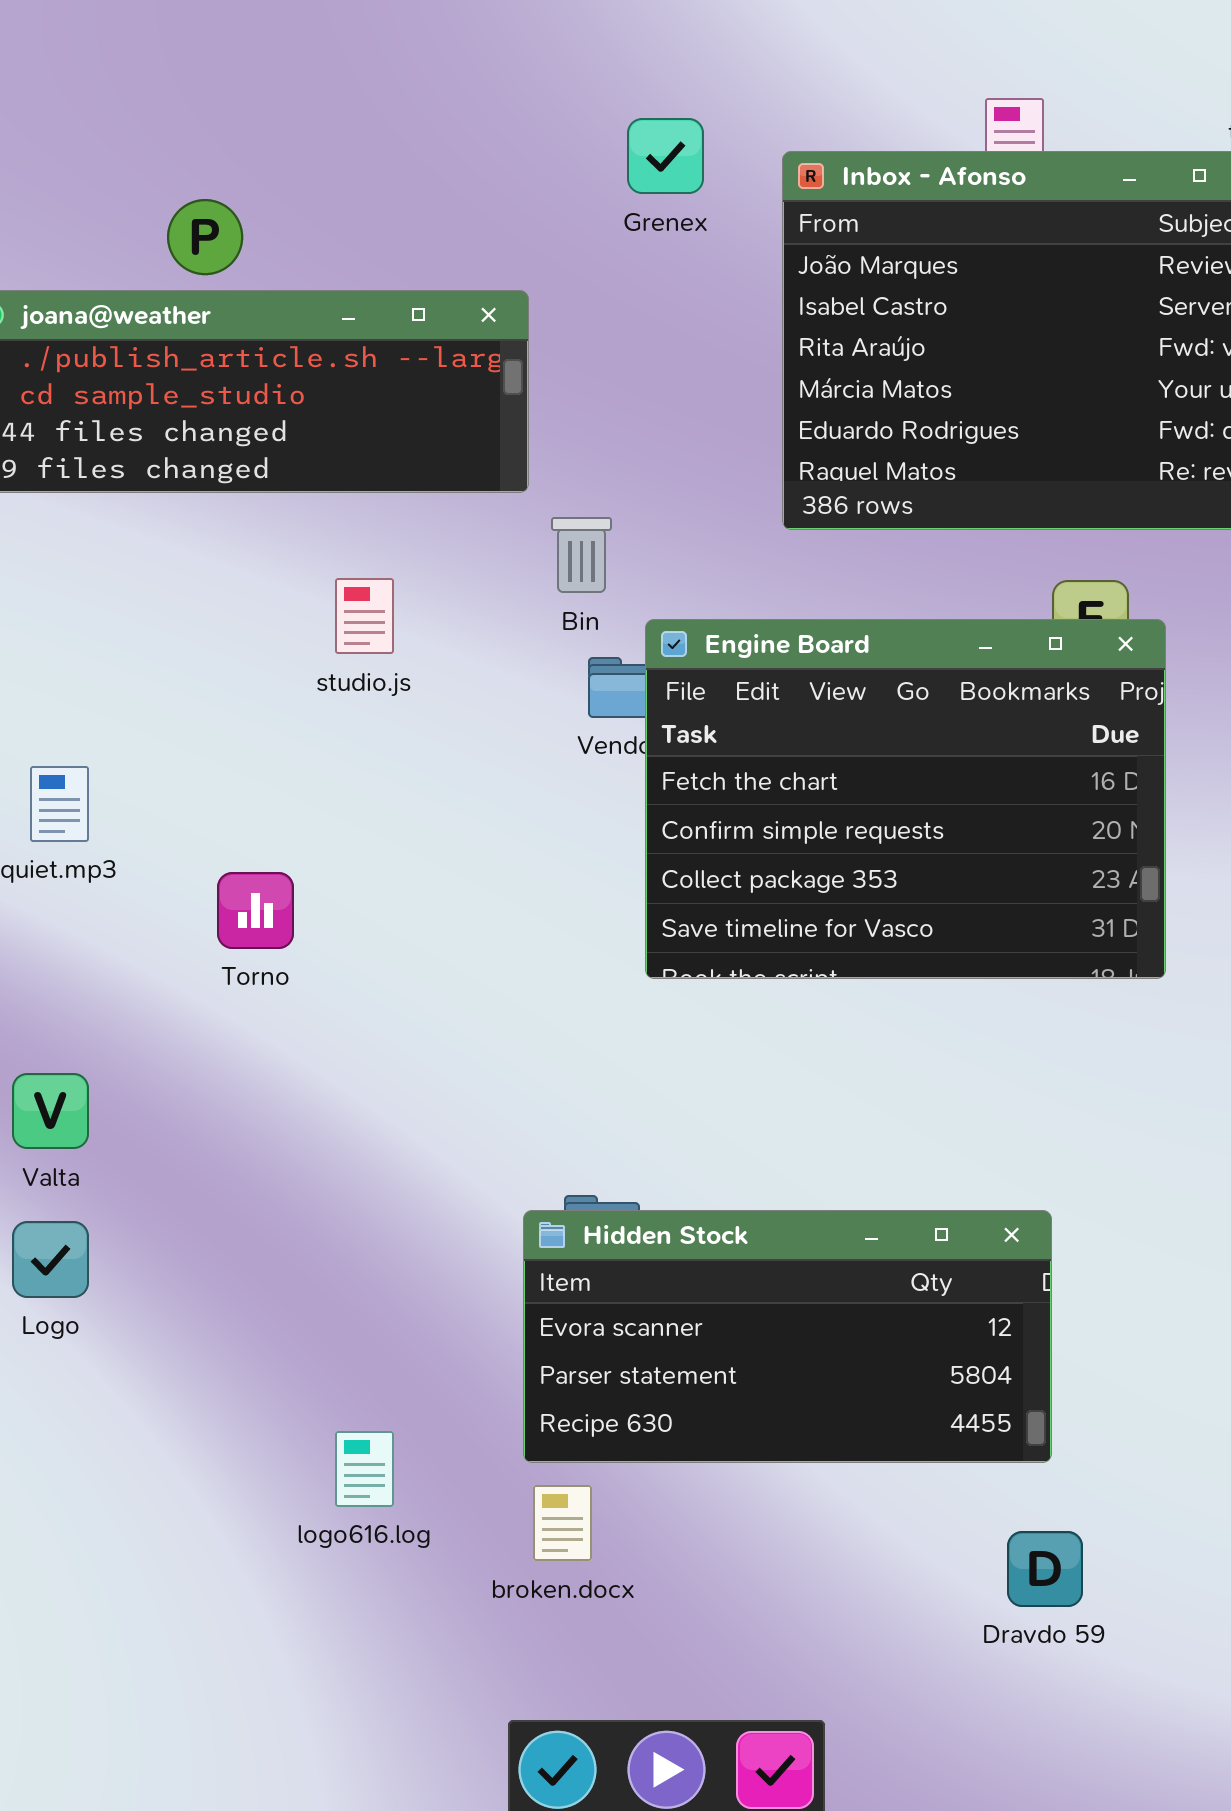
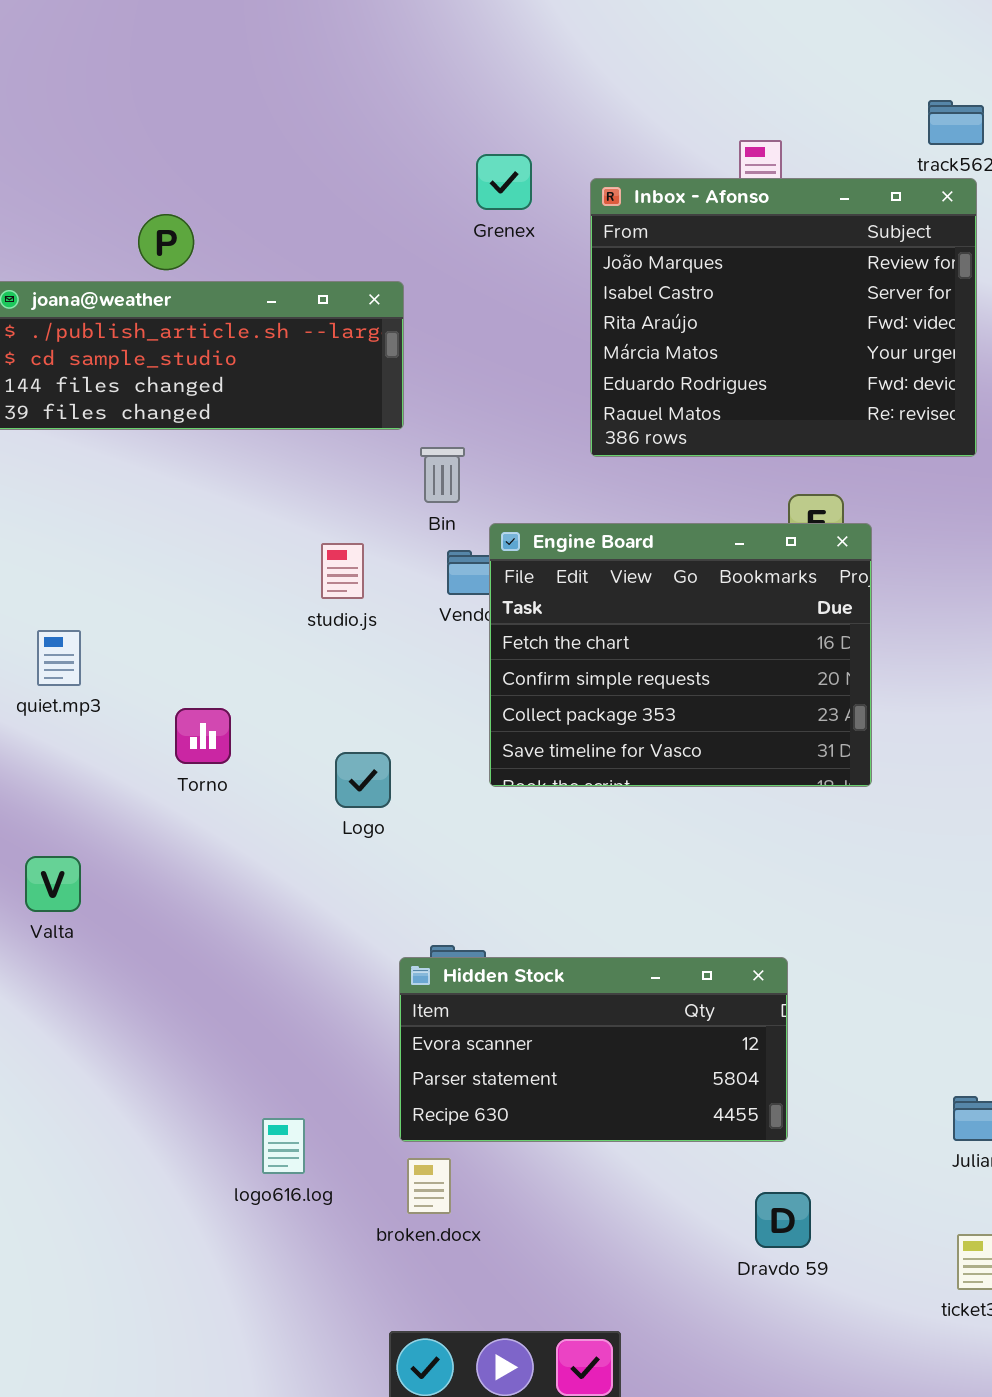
studio.js: [335,578,394,654] -> [321,543,364,599], moved
Logo: [12,1221,89,1298] -> [335,752,391,808], moved

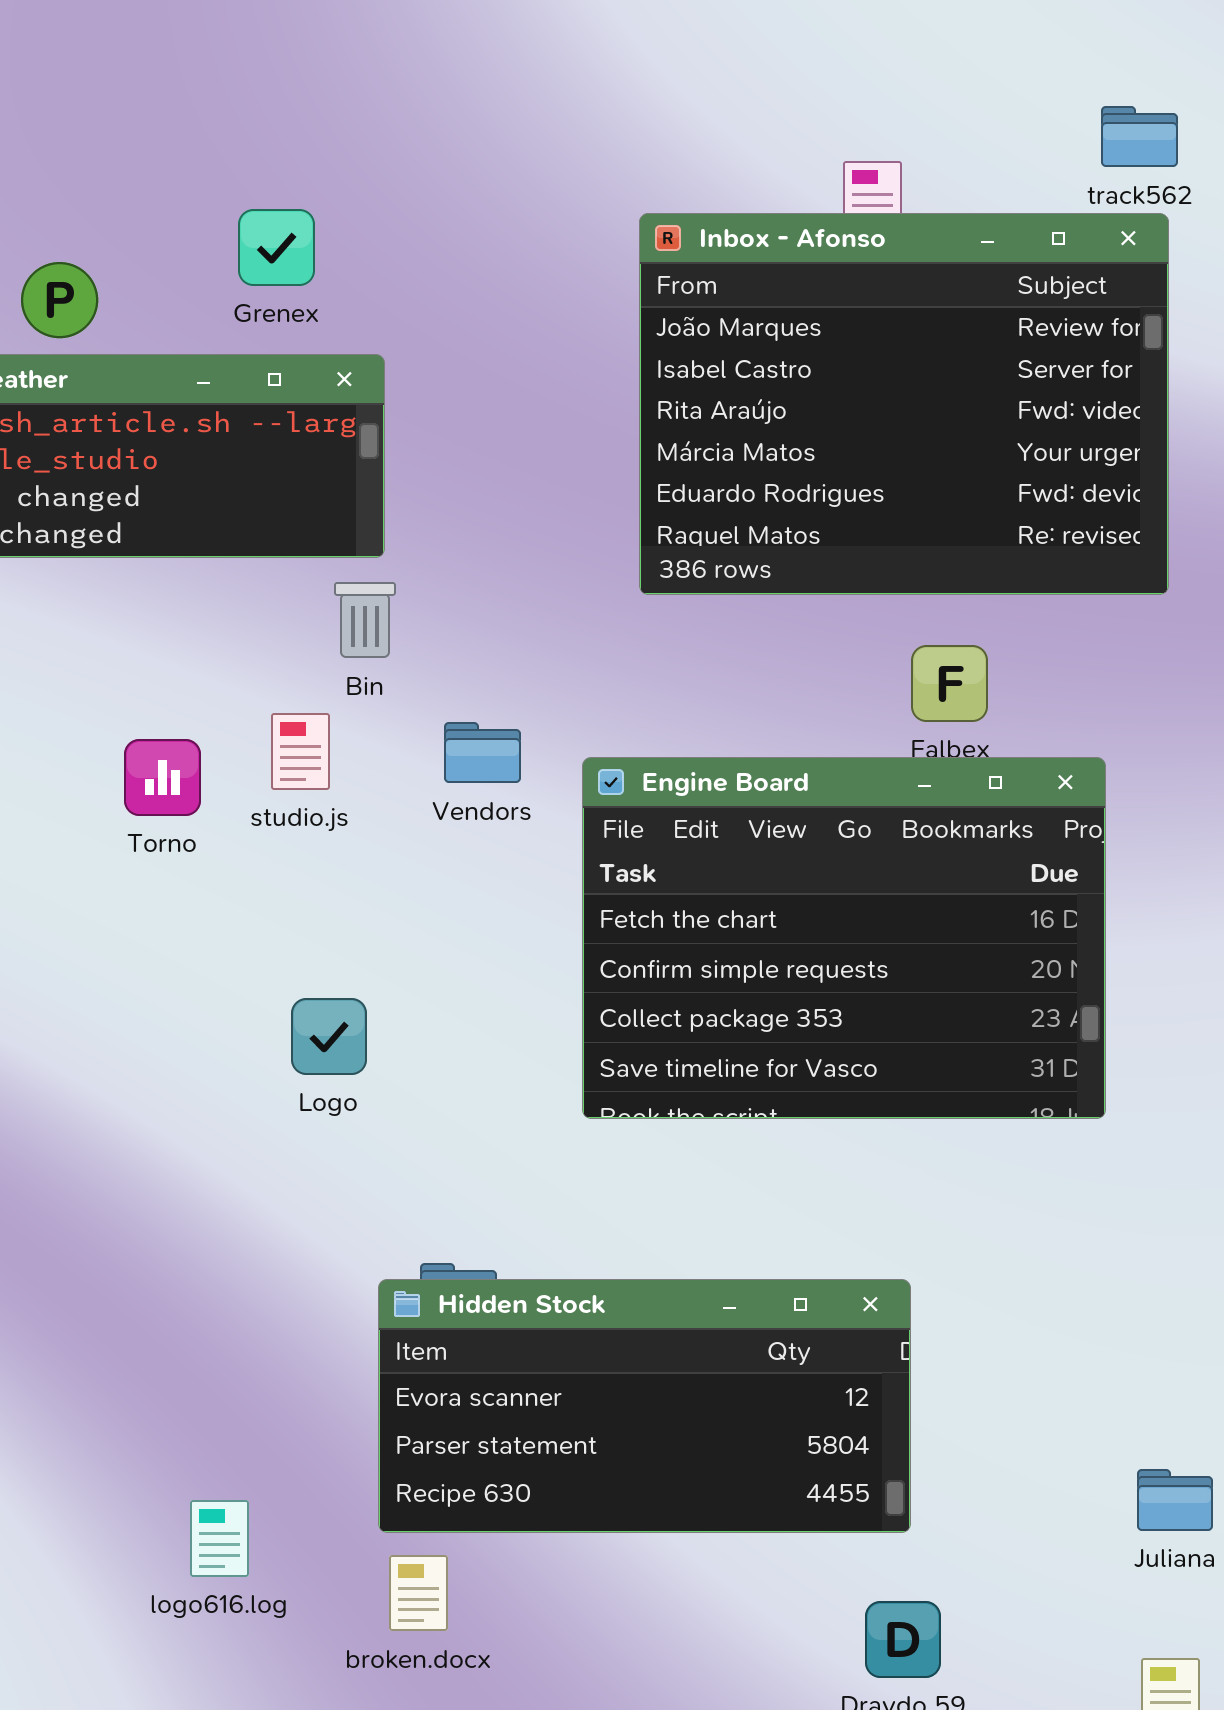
Grenex: [476,154,532,210] -> [238,209,315,286], moved
Bin: [420,447,465,503] -> [334,582,396,658], moved
Engine Board: [489,523,872,787] -> [582,757,1106,1119], moved
Torno: [175,708,231,764] -> [124,739,201,816], moved

